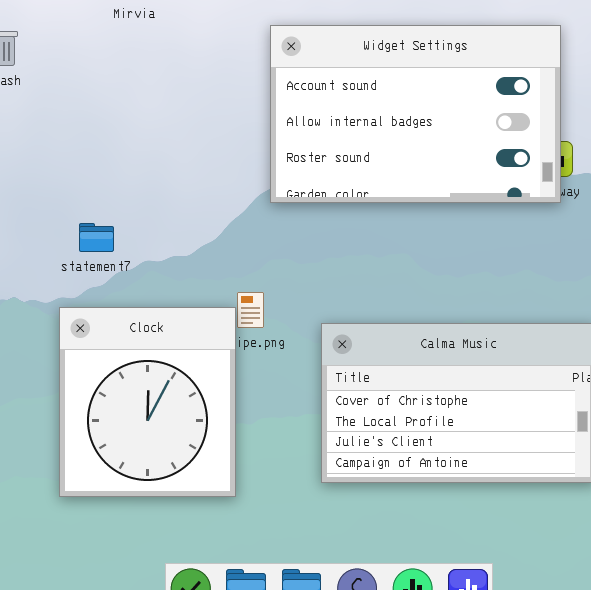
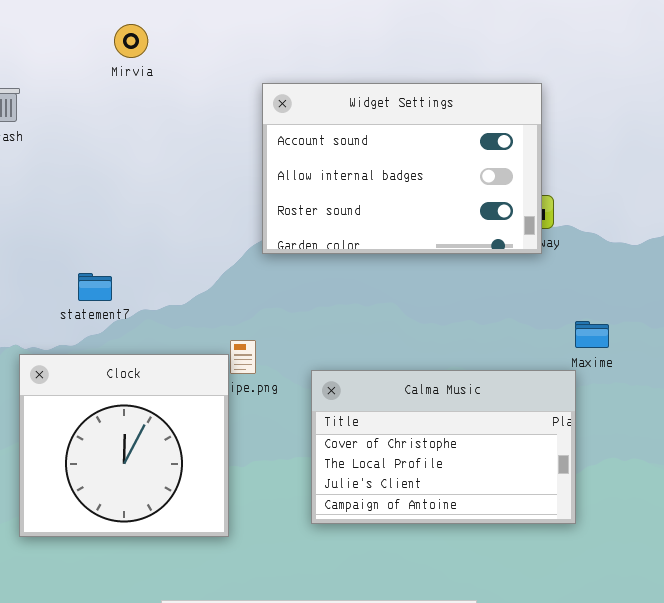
Clock: [59,307,236,497] -> [19,354,229,537], resized

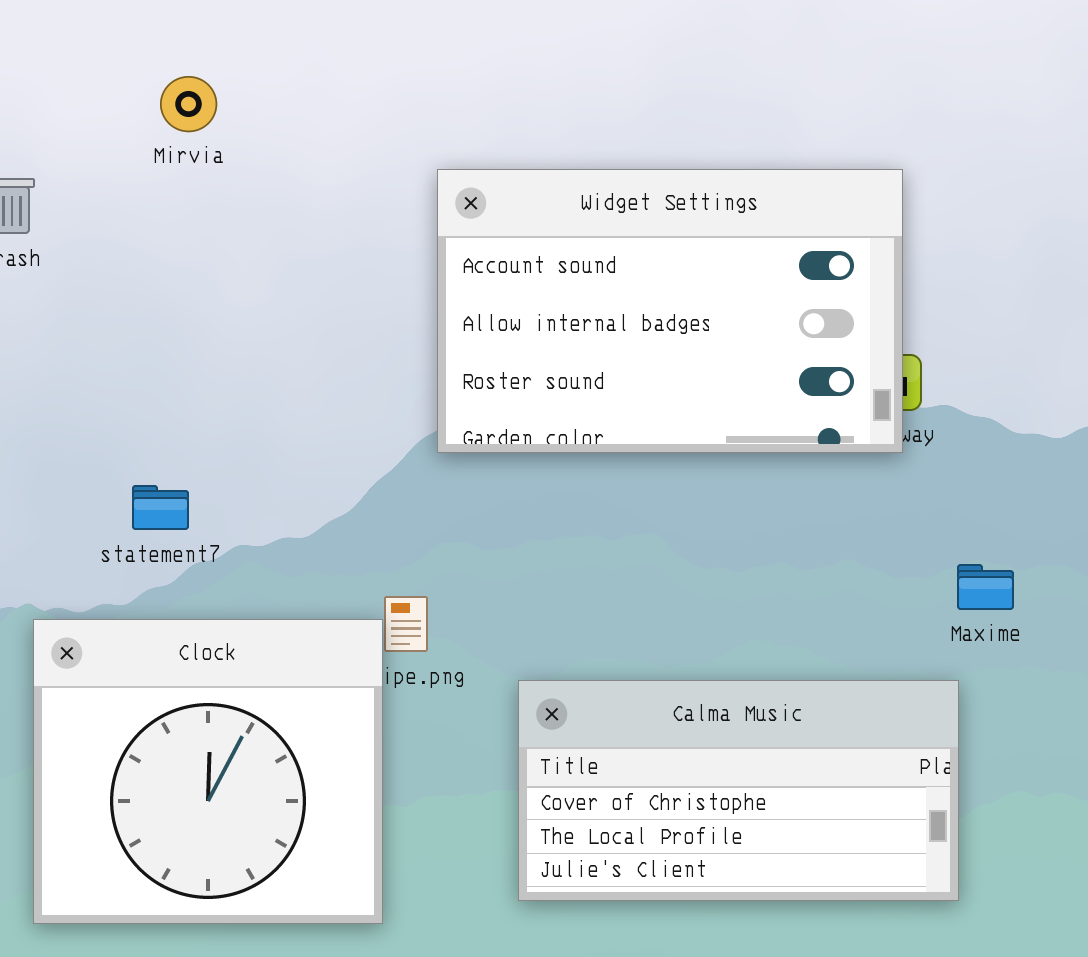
Mirvia: [114,24,148,58] -> [160,76,217,132], moved
Calma Music: [311,370,576,524] -> [518,680,959,901], resized

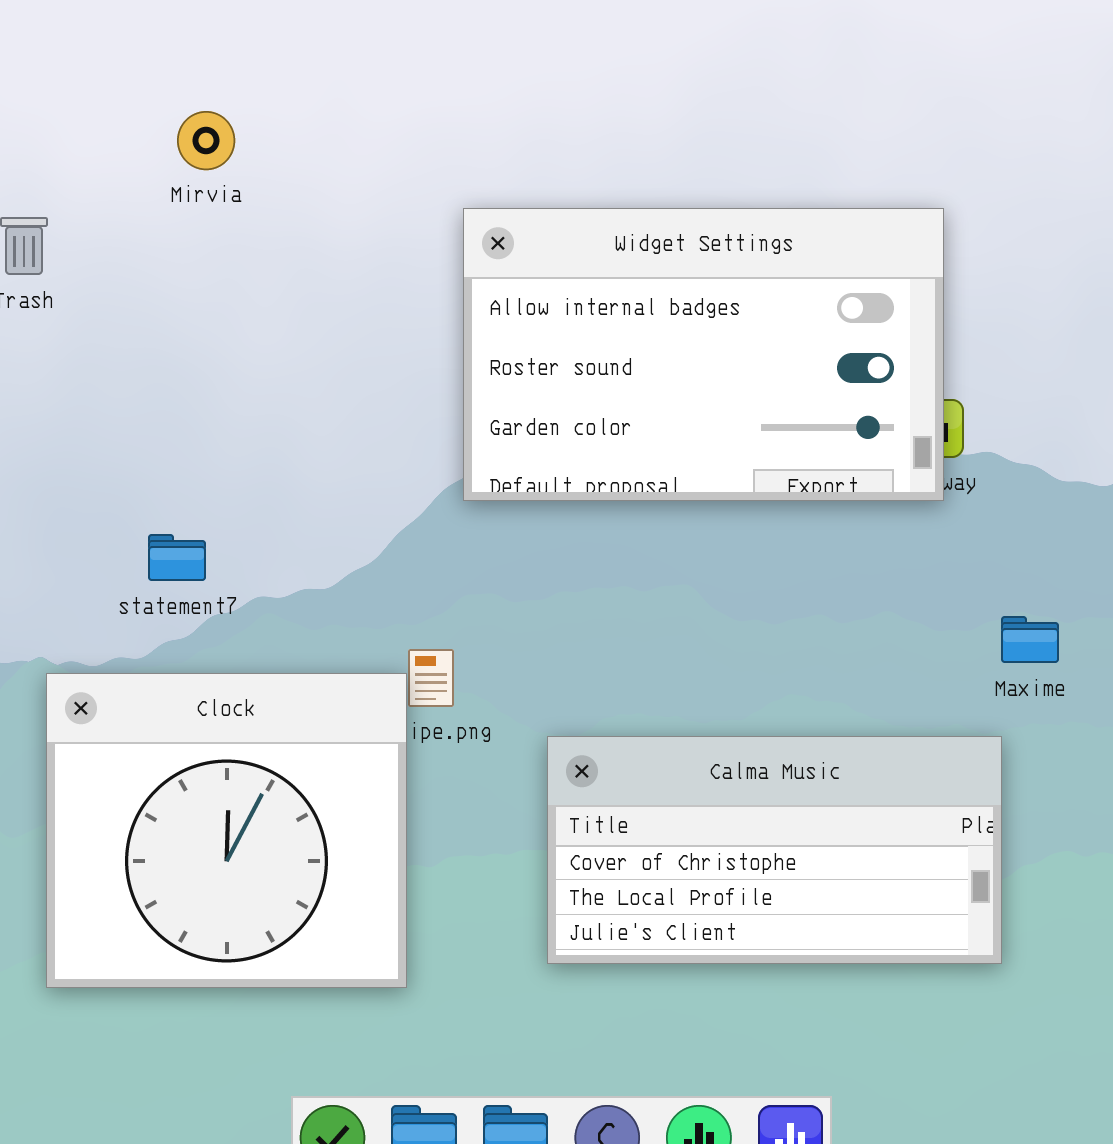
Widget Settings: [437,169,903,453] -> [463,208,944,501], scrolled down 1 row

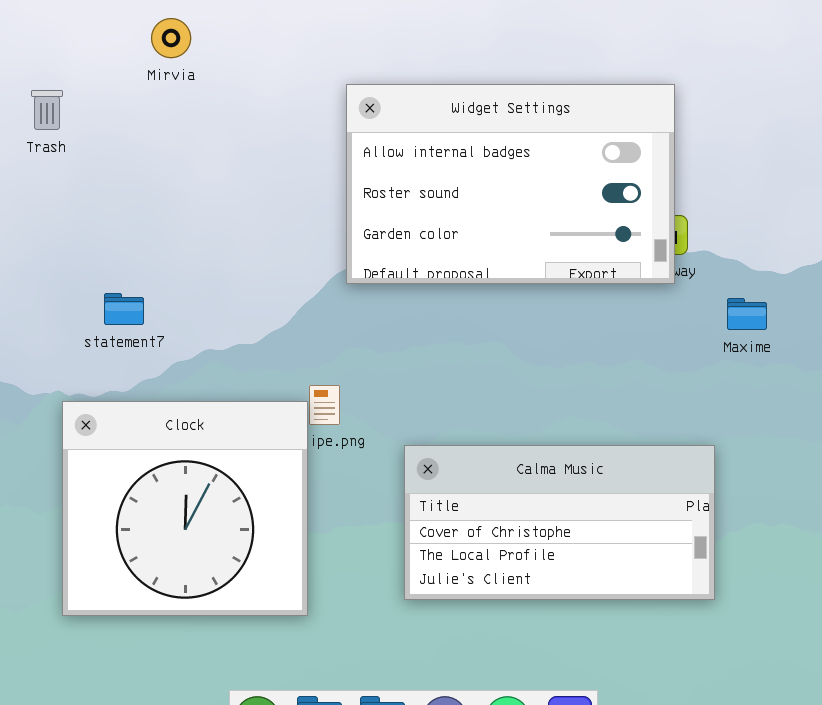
statement7: [148,534,206,581] -> [104,293,144,325], moved
Maxime: [1001,616,1059,663] -> [727,298,767,330], moved

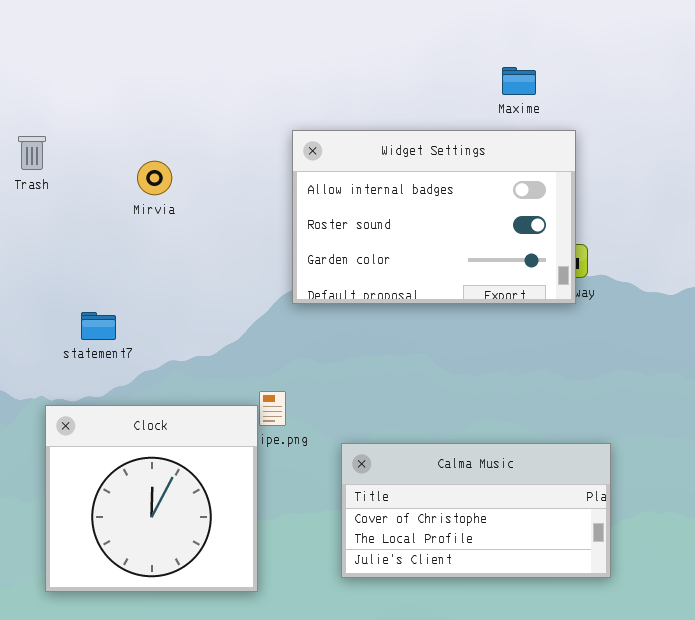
Mirvia: [151,18,191,58] -> [137,161,172,195], moved
Maxime: [727,298,767,330] -> [502,67,536,95], moved

